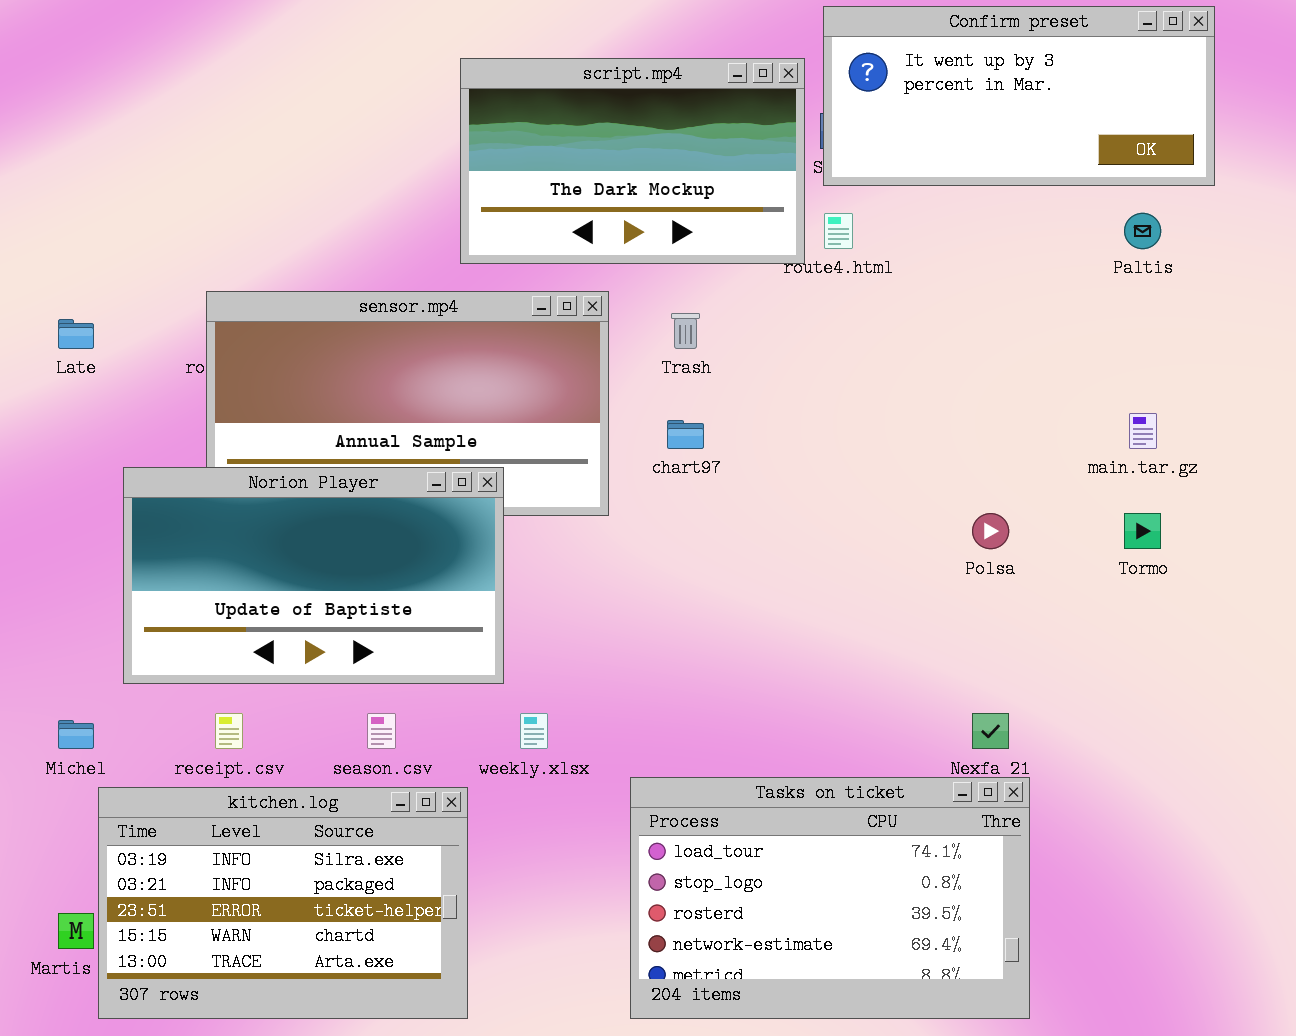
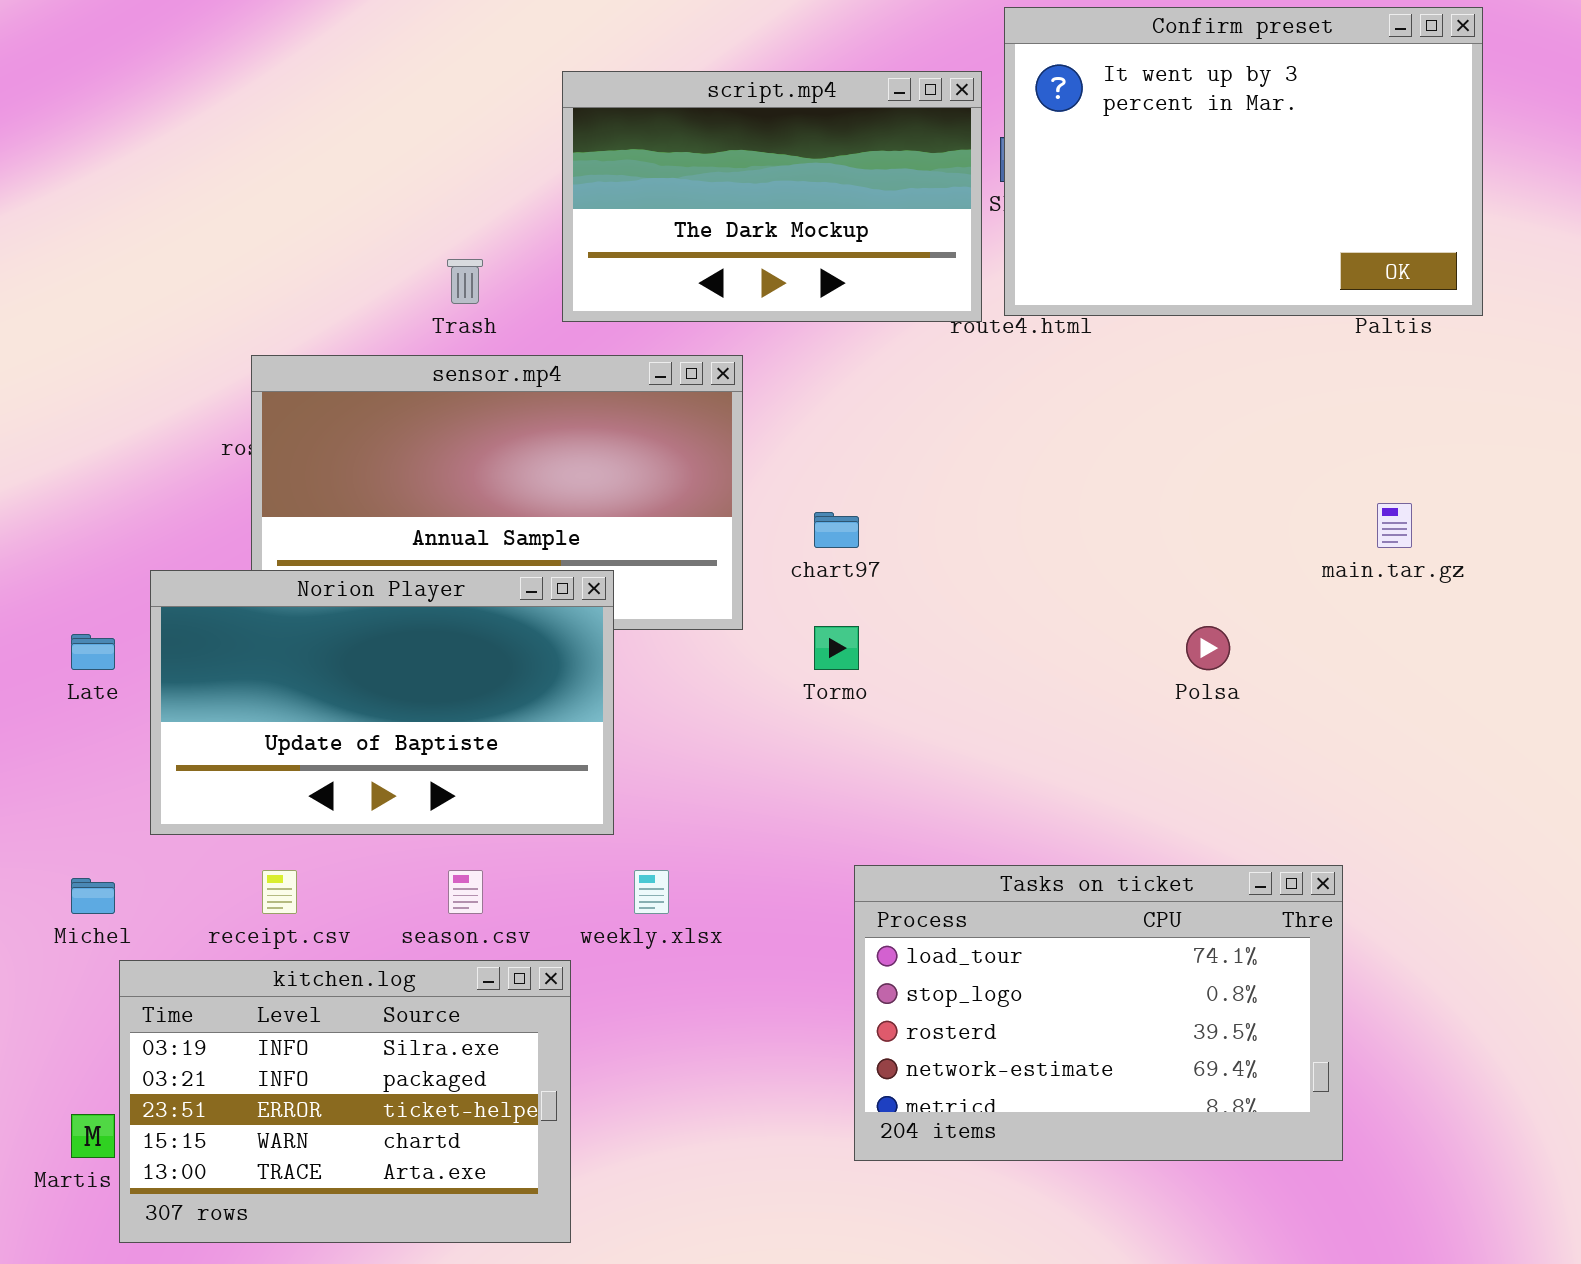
Confirm preset: [823,6,1215,186] -> [1004,7,1483,316], resized
Trash: [671,313,700,349] -> [447,259,483,304], moved
Late: [58,319,94,349] -> [71,634,115,670], moved
Tormo: [1124,513,1161,549] -> [814,626,859,670], moved
Tasks on ticket: [630,777,1030,1019] -> [854,865,1343,1161], moved

